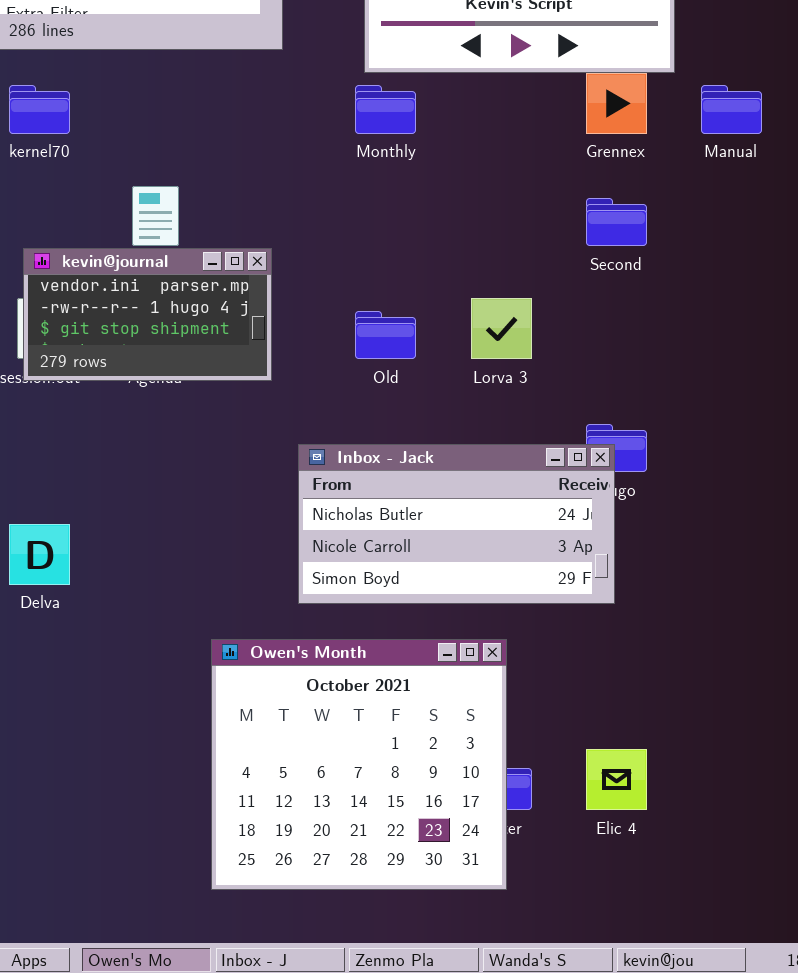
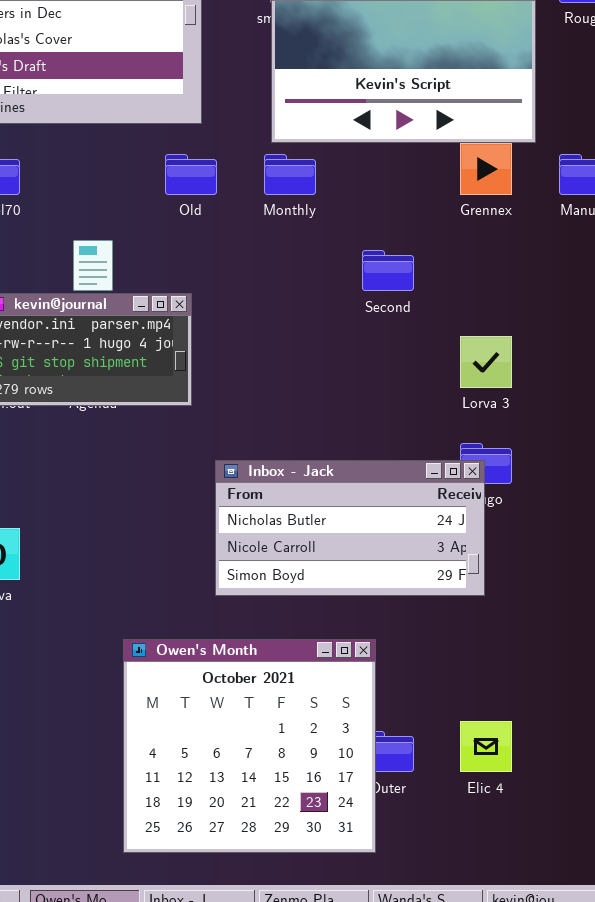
Second: [586,198,647,246] -> [362,250,414,291], moved
Lorva 3: [471,298,532,359] -> [460,336,512,388], moved
Old: [355,311,416,359] -> [165,154,217,195], moved
Owen's Month: [211,639,507,890] -> [123,639,376,853], moved

